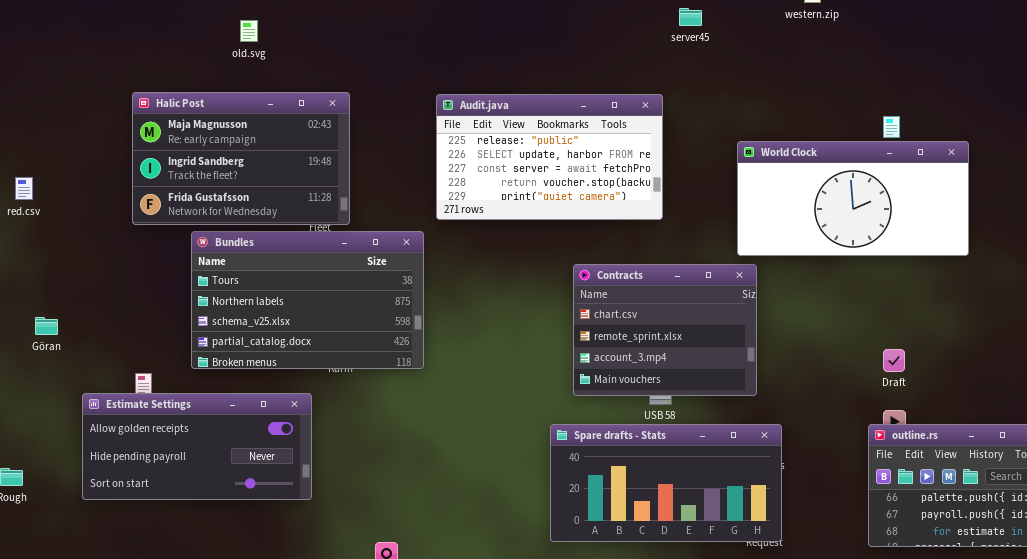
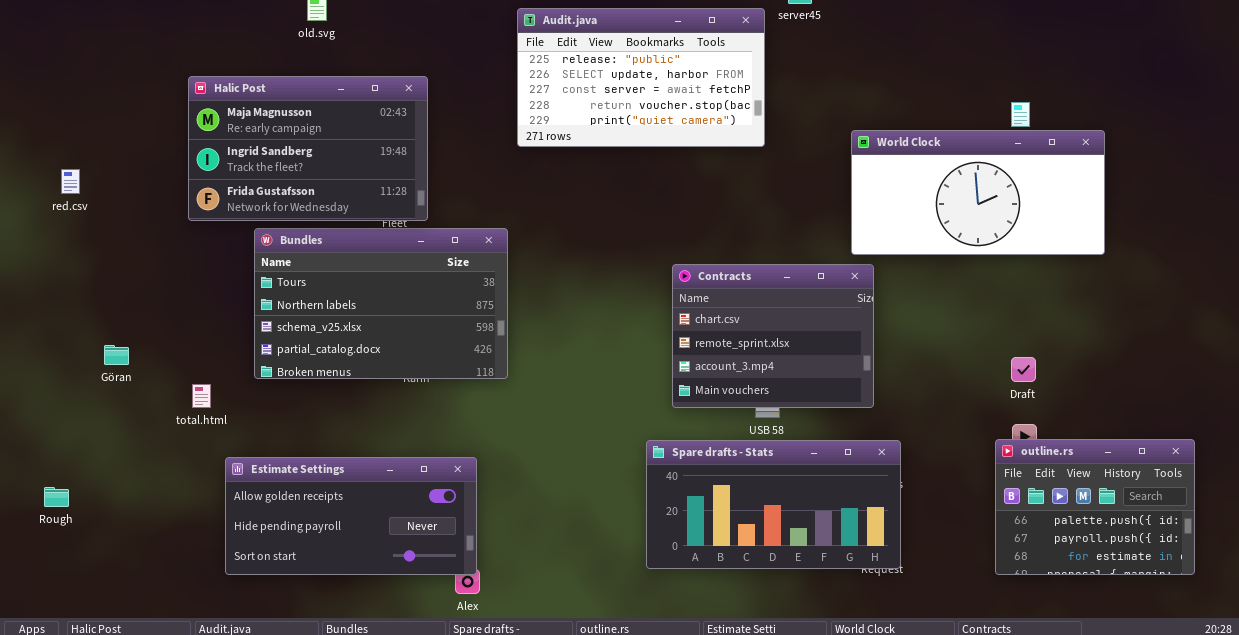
Audit.java: [436,94,663,220] -> [517,8,765,147], moved
Göran: [35,317,58,335] -> [104,345,129,365], moved
Estimate Settings: [82,393,312,500] -> [225,457,477,575], moved

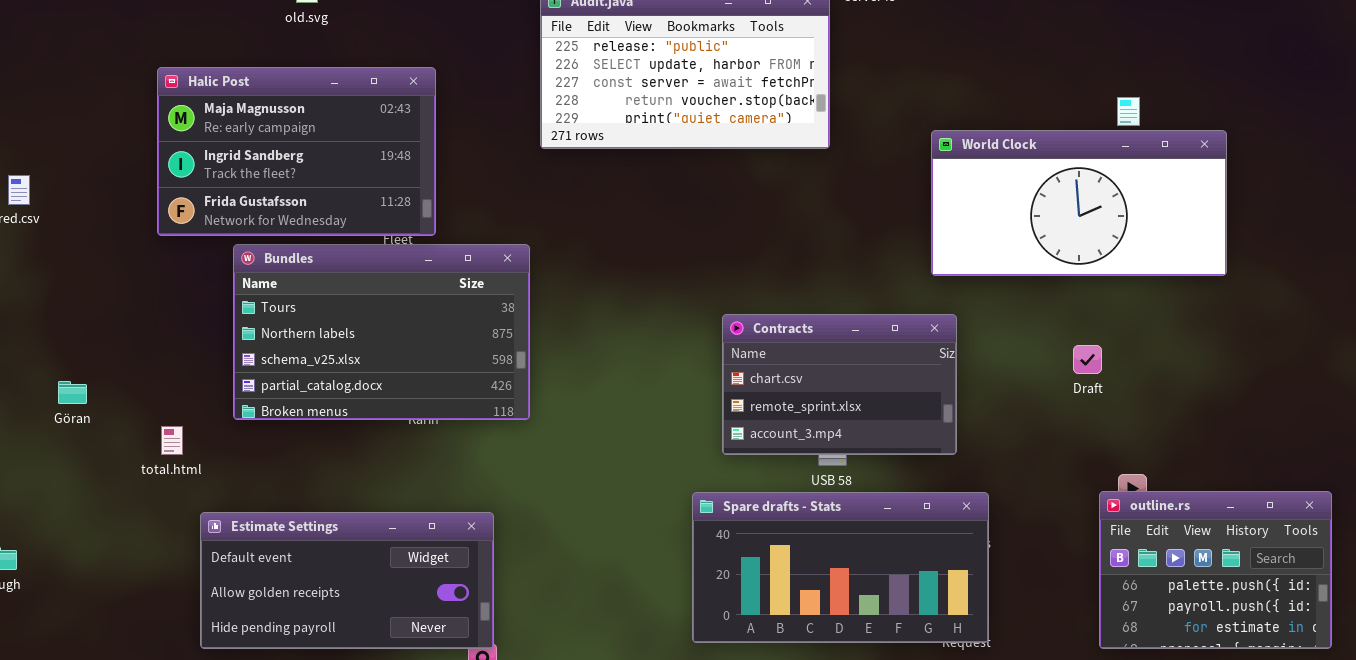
Contracts: [672,264,874,408] -> [722,314,957,455], resized
Draft: [1011,357,1036,382] -> [1073,345,1102,374], moved
Estimate Settings: [225,457,477,575] -> [200,512,494,649], scrolled up 1 row

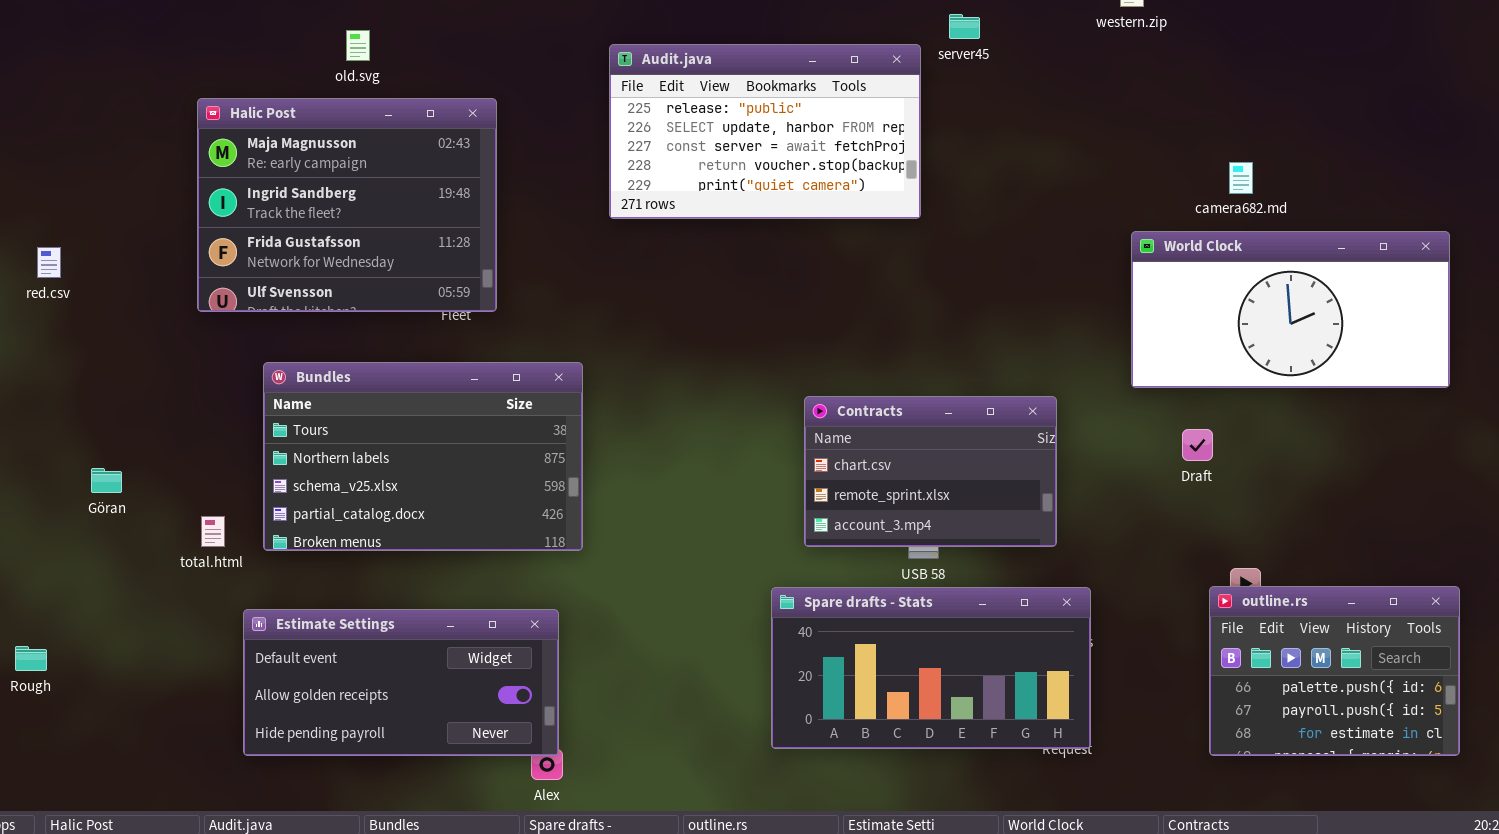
Halic Post: [157,67,436,236] -> [197,98,497,312], resized
World Clock: [931,130,1227,276] -> [1131,231,1450,388], moved
Bundles: [233,244,530,420] -> [263,362,583,551], moved

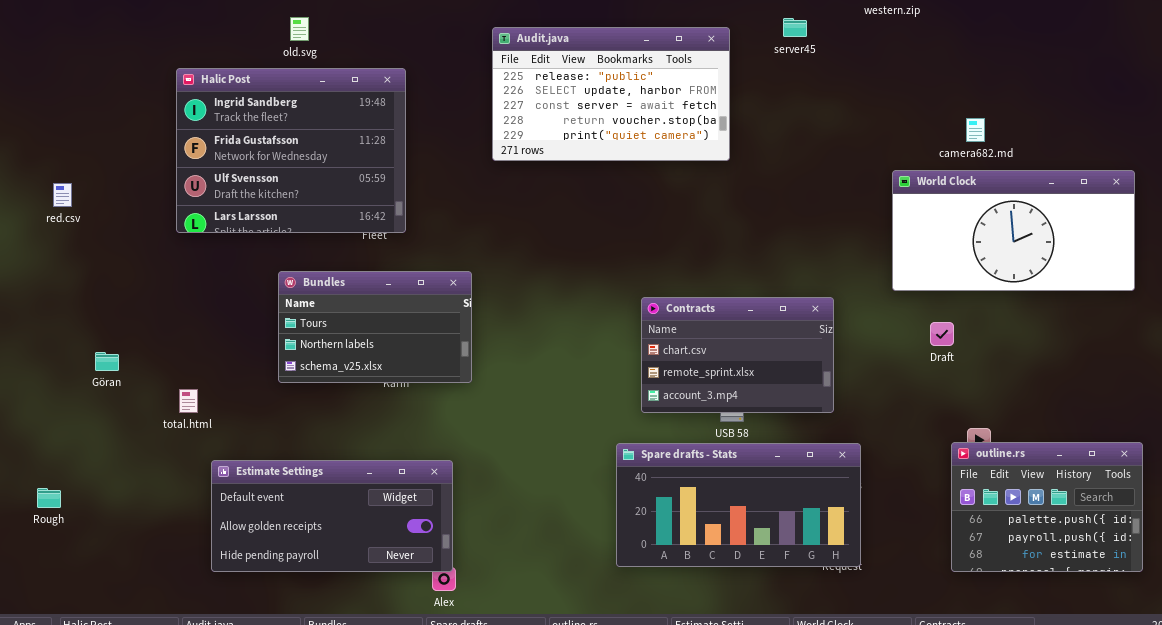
server45: [949,14,980,39] -> [783,18,807,37], moved
Halic Post: [197,98,497,312] -> [176,68,406,233], scrolled down 1 row
Bundles: [263,362,583,551] -> [278,271,472,383], resized

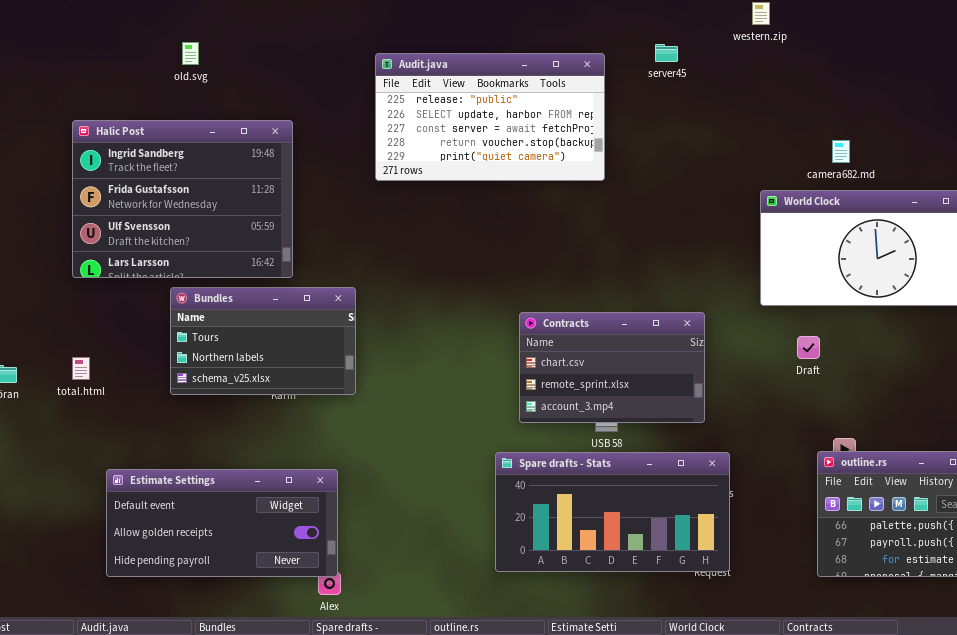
Halic Post: [176,68,406,233] -> [72,120,293,278], moved
total.html: [179,389,198,413] -> [72,357,90,380], moved

